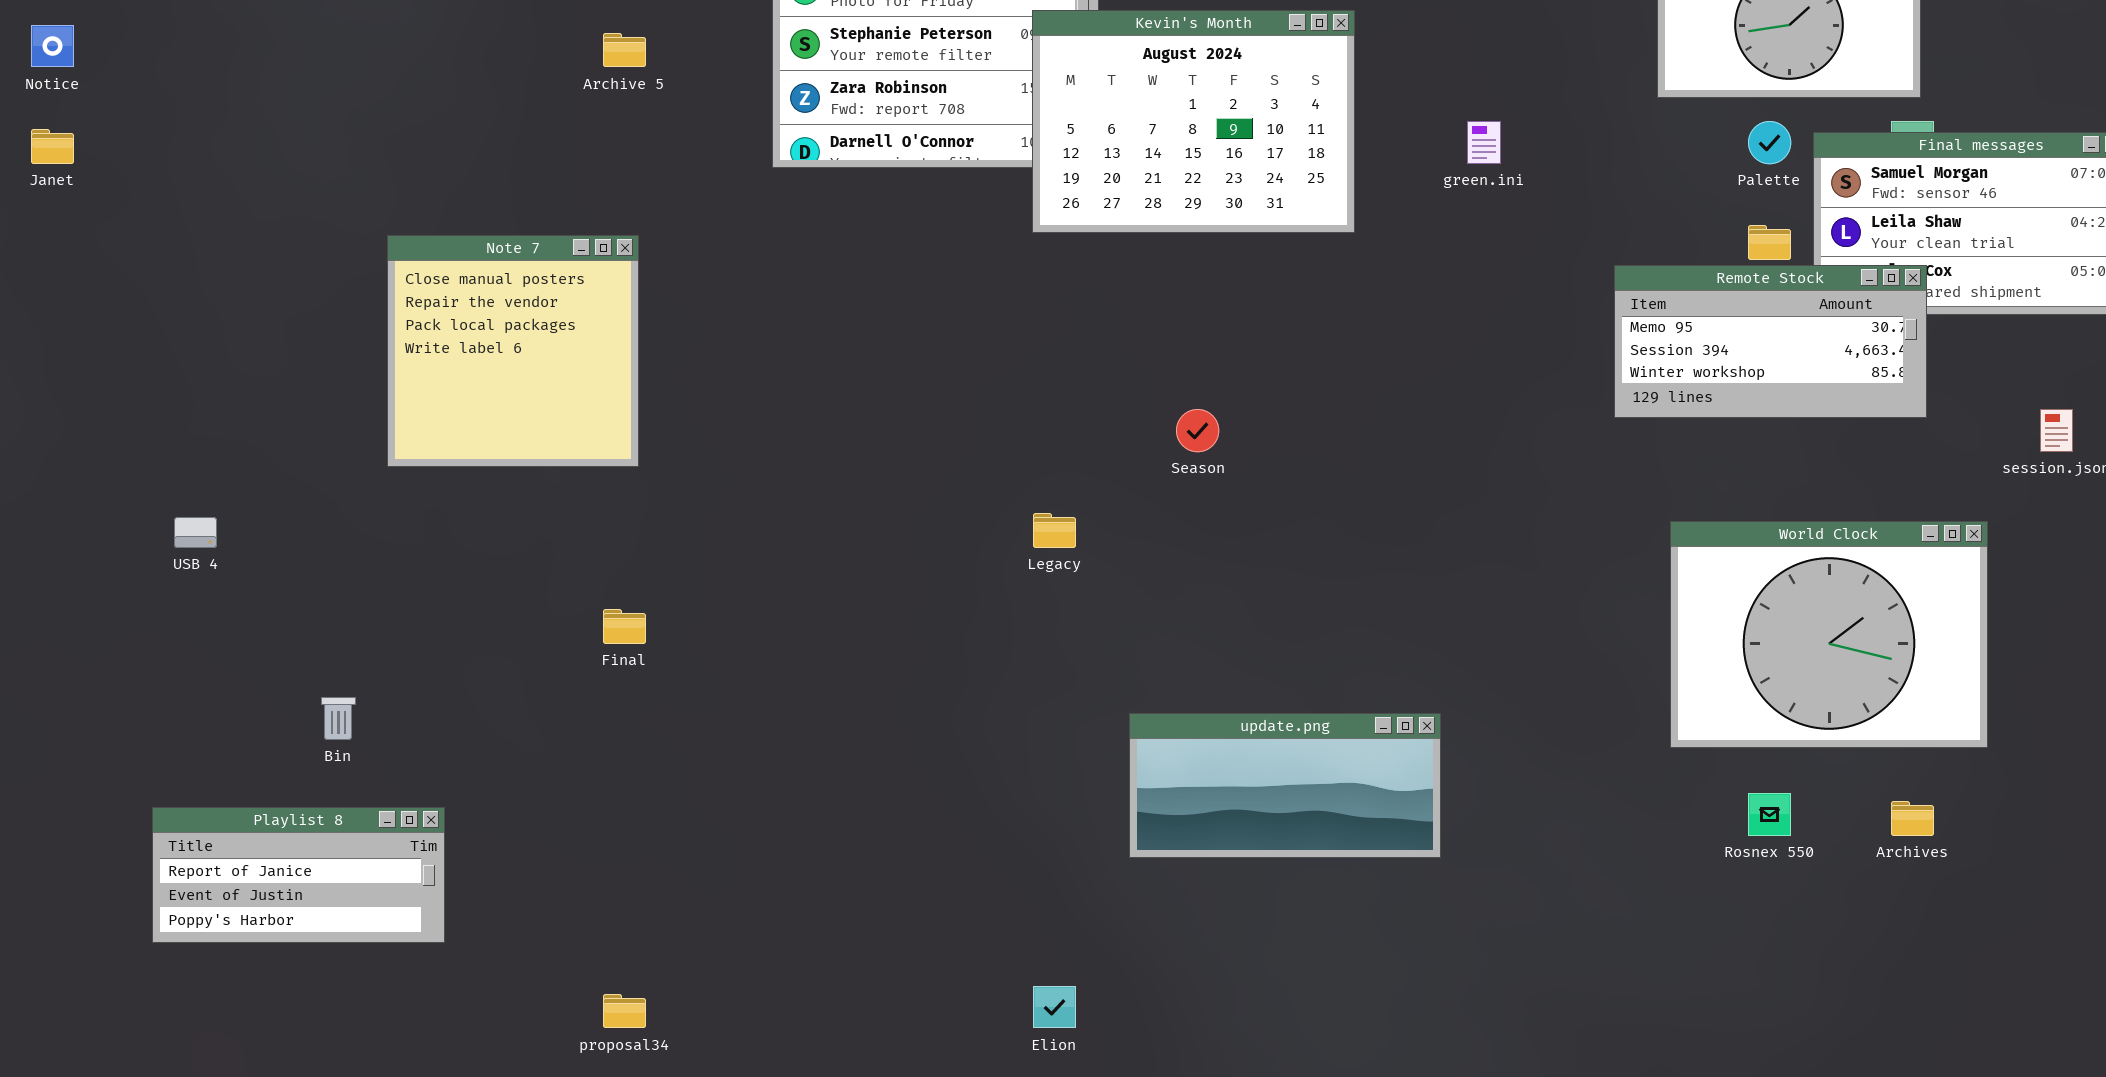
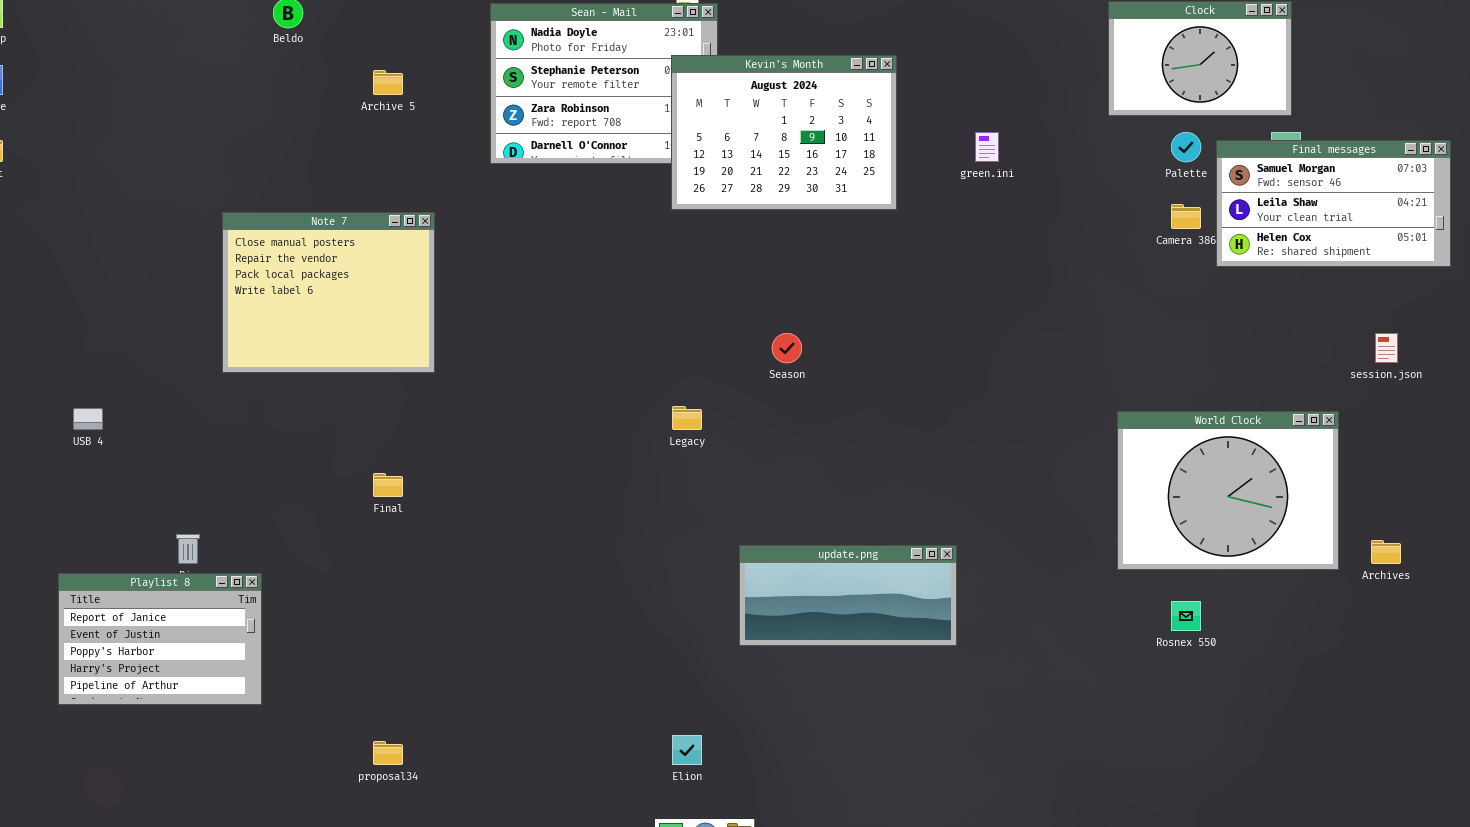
Note 7: [387,235,639,467] -> [222,212,435,373], resized
Remote Stock: [1614,265,1927,418] -> none, closed
Archives: [1891,801,1934,836] -> [1371,540,1401,564], moved
Playlist 8: [152,807,445,943] -> [58,573,262,705], resized

